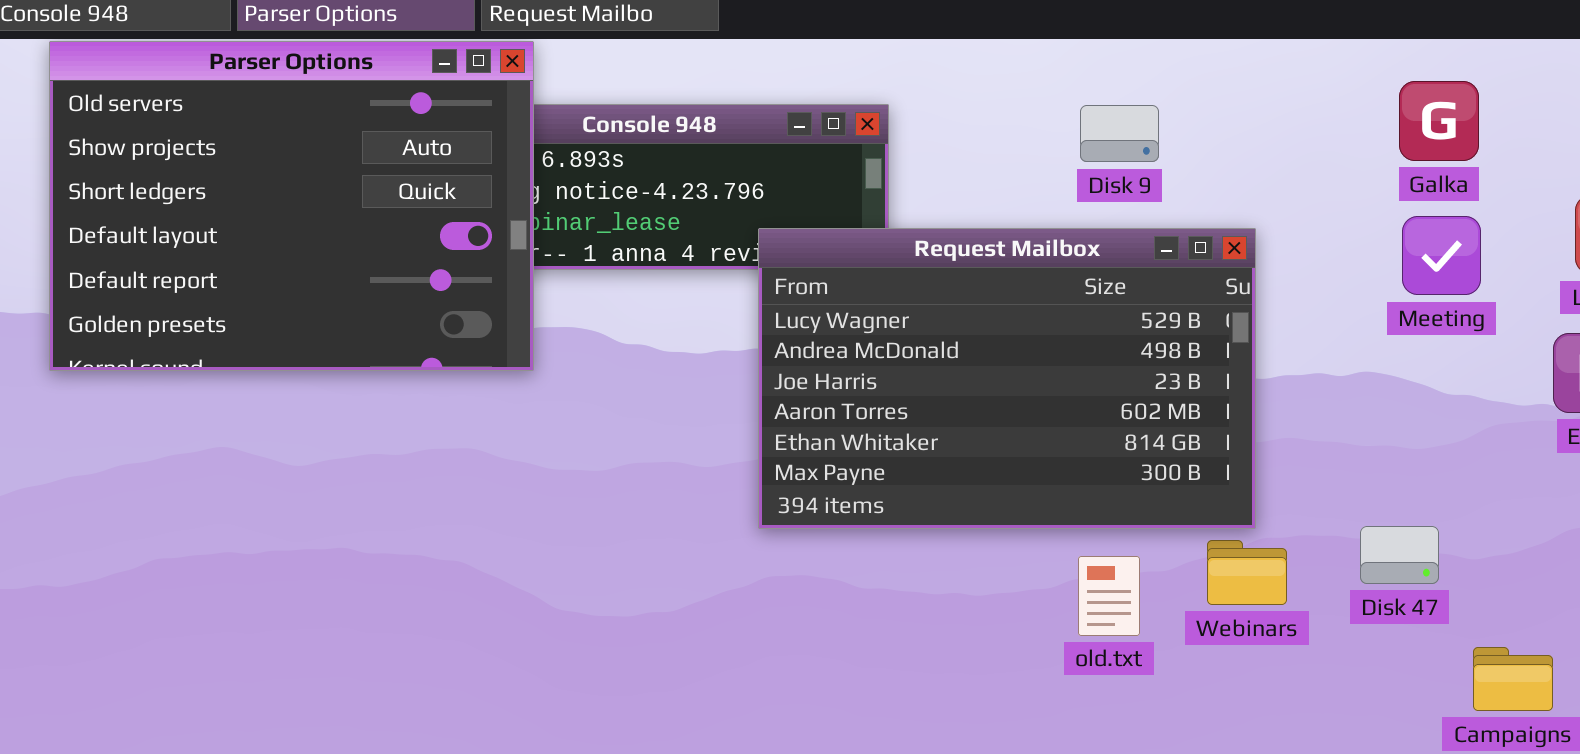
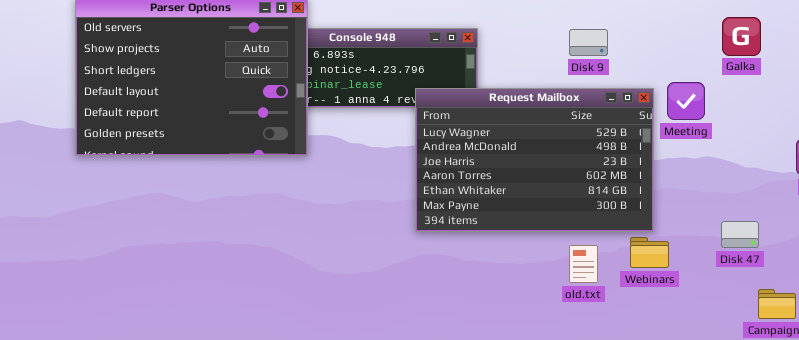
Meeting: [1402,216,1481,295] -> [667,82,705,120], moved
Disk 47: [1360,526,1439,584] -> [721,221,759,248], moved

